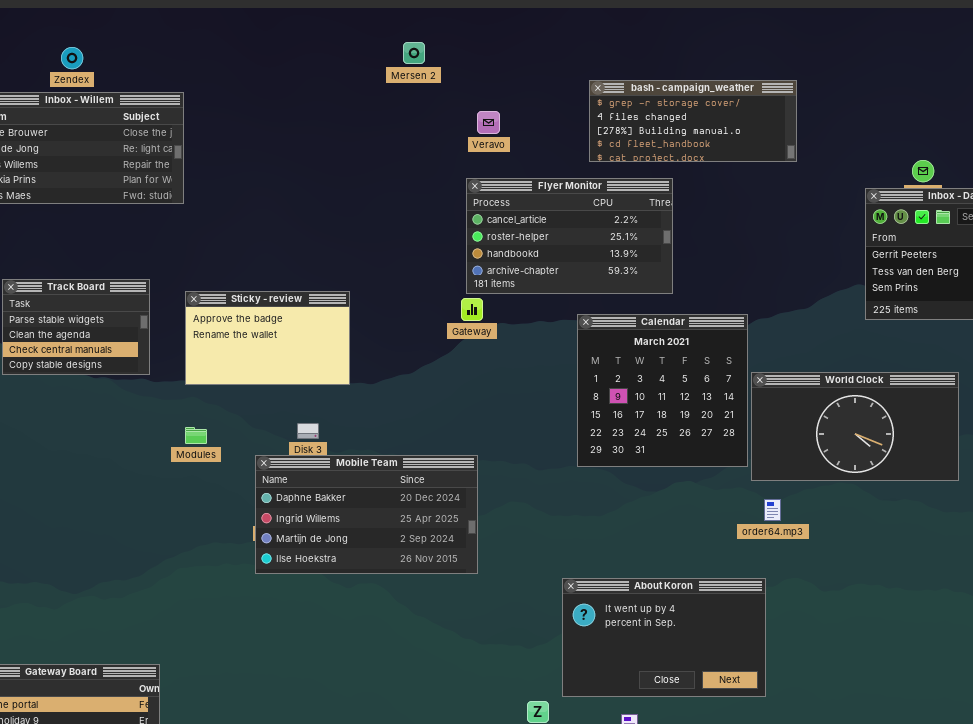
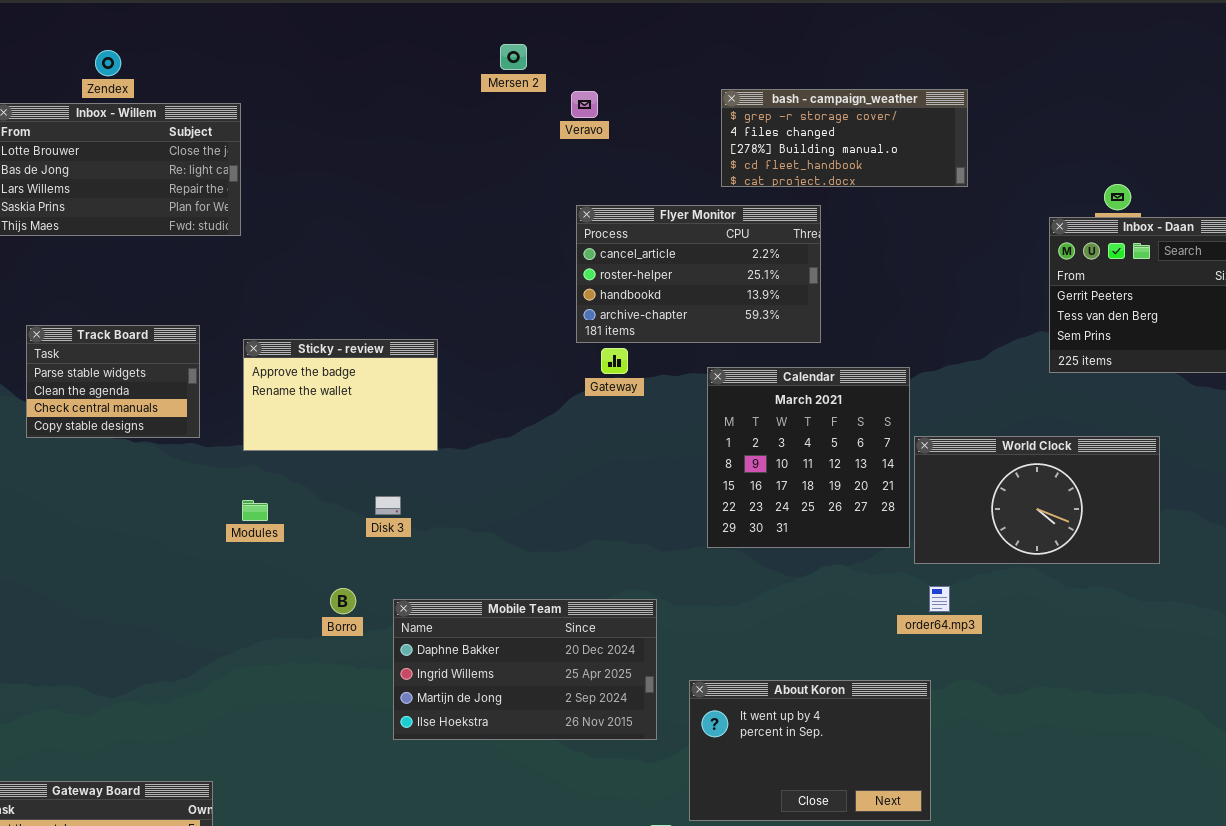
Veravo: [477,111,500,134] -> [571,91,598,118], moved
Gateway: [461,298,483,321] -> [601,348,628,374], moved
Mobile Team: [255,455,478,574] -> [393,599,657,740], moved

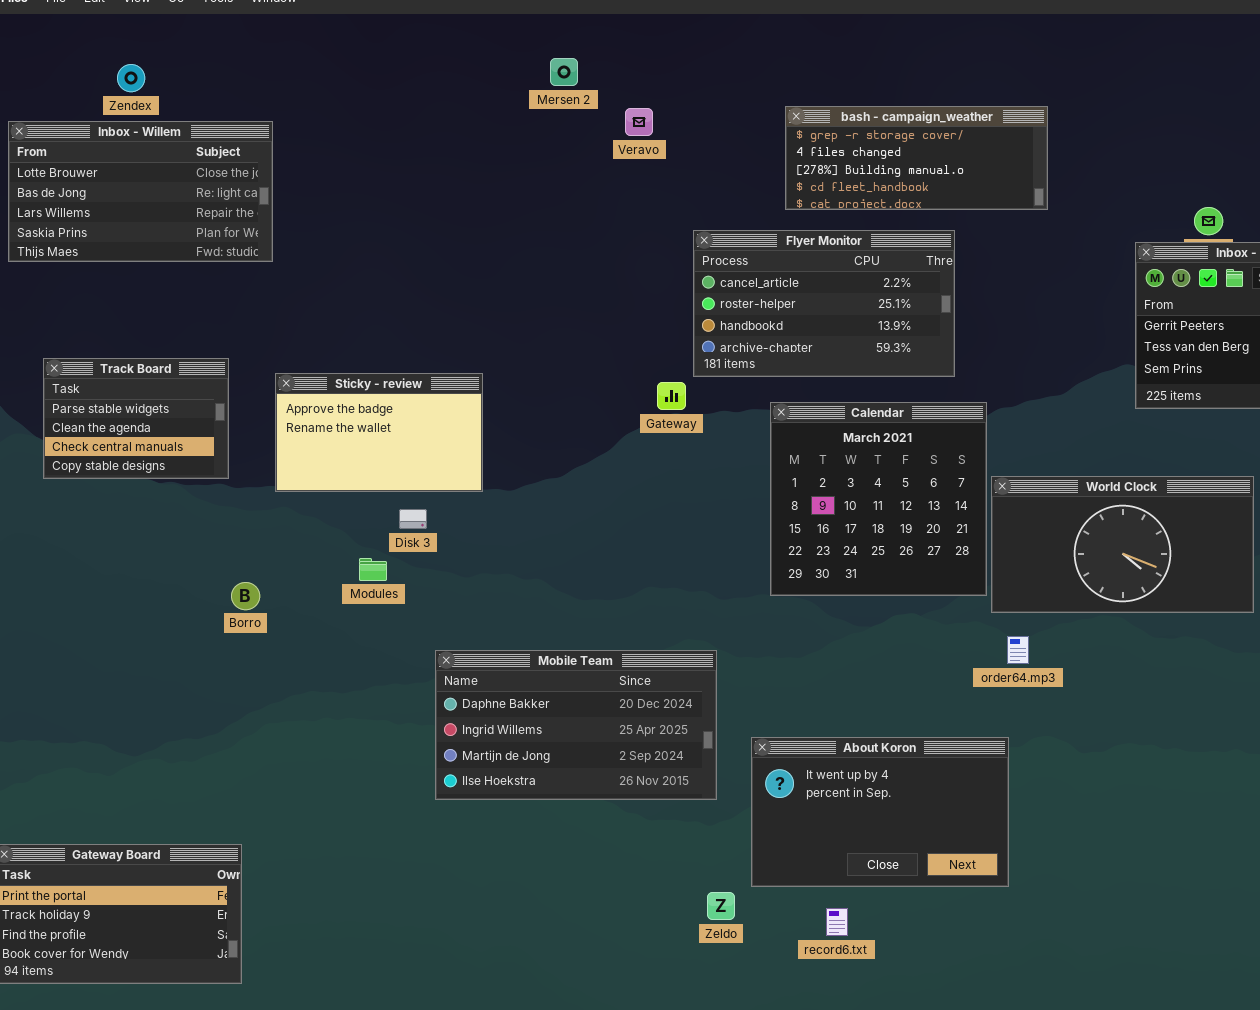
Flyer Monitor: [576,205,821,343] -> [693,230,955,377], moved
Disk 3: [375,496,401,515] -> [399,509,427,529], moved
Modules: [242,500,268,521] -> [359,558,387,581], moved
Borro: [330,588,356,614] -> [231,582,260,610], moved

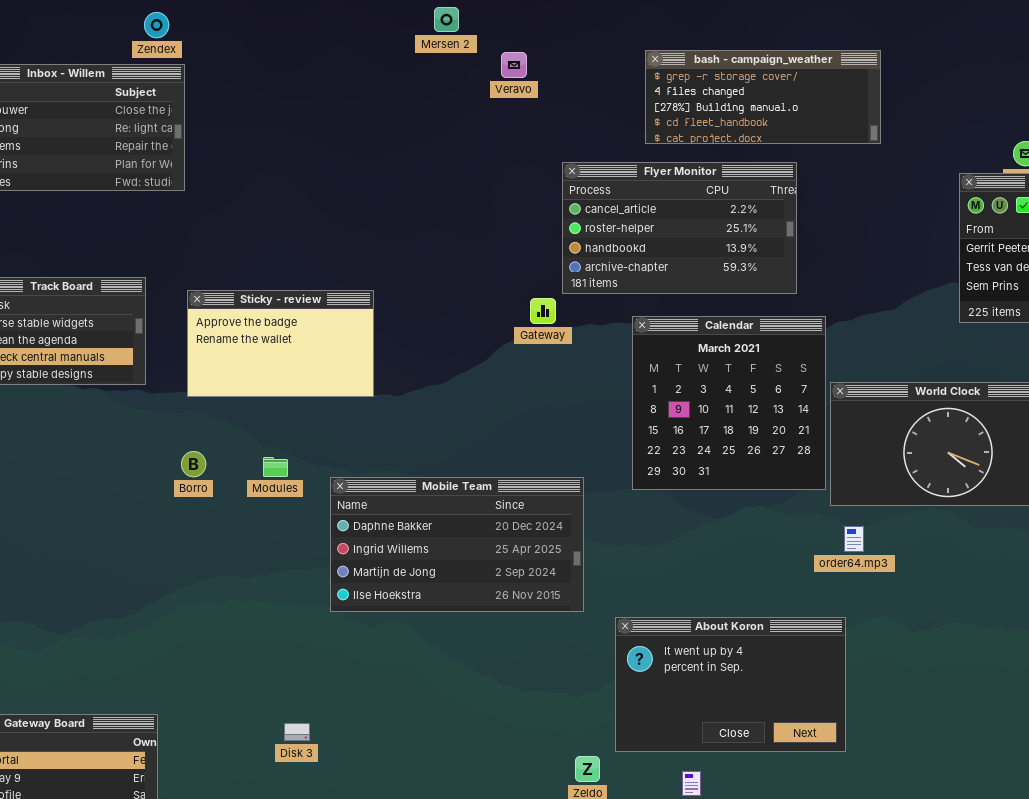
Zendex: [117,64,145,92] -> [144,12,169,38], moved
Disk 3: [399,509,427,529] -> [284,723,310,741], moved
Borro: [231,582,260,610] -> [181,451,206,477], moved
Mobile Team: [435,650,717,800] -> [330,477,584,612], moved

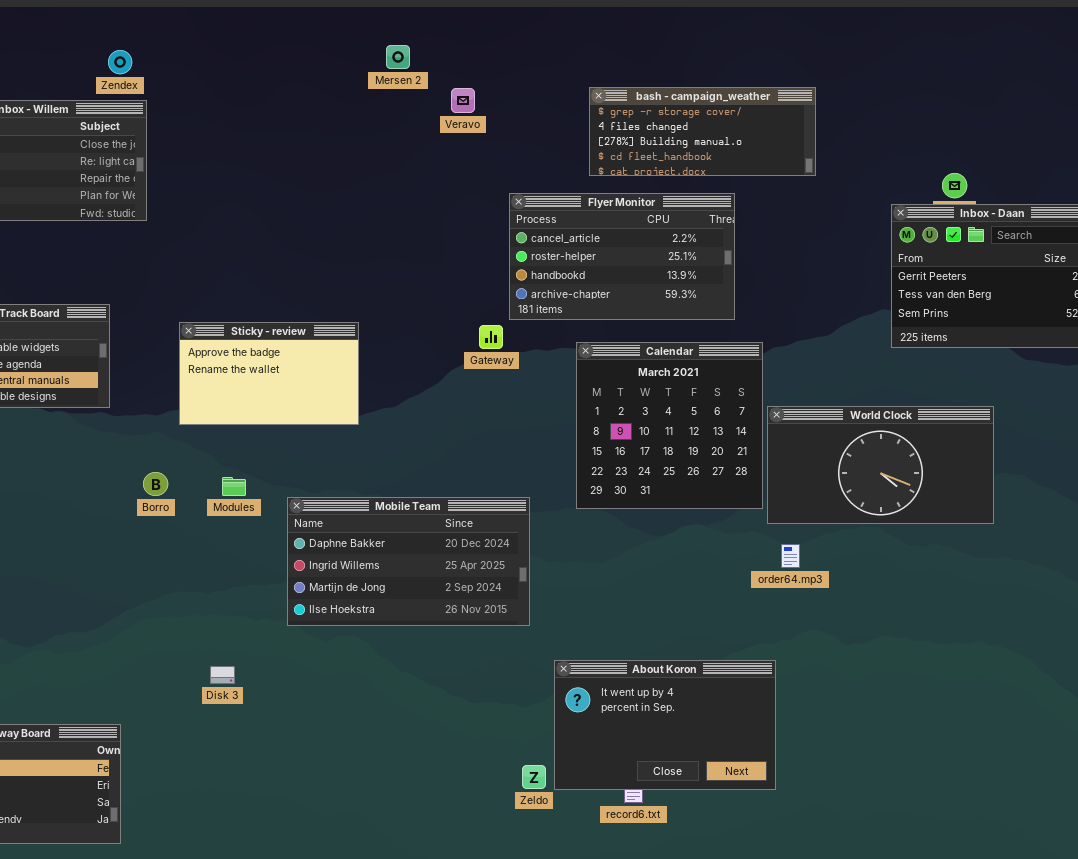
Sticky - review: [187,290,374,397] -> [179,322,359,425], moved
About Koron: [615,617,846,752] -> [554,660,776,790], moved
Disk 3: [284,723,310,741] -> [210,666,235,684], moved

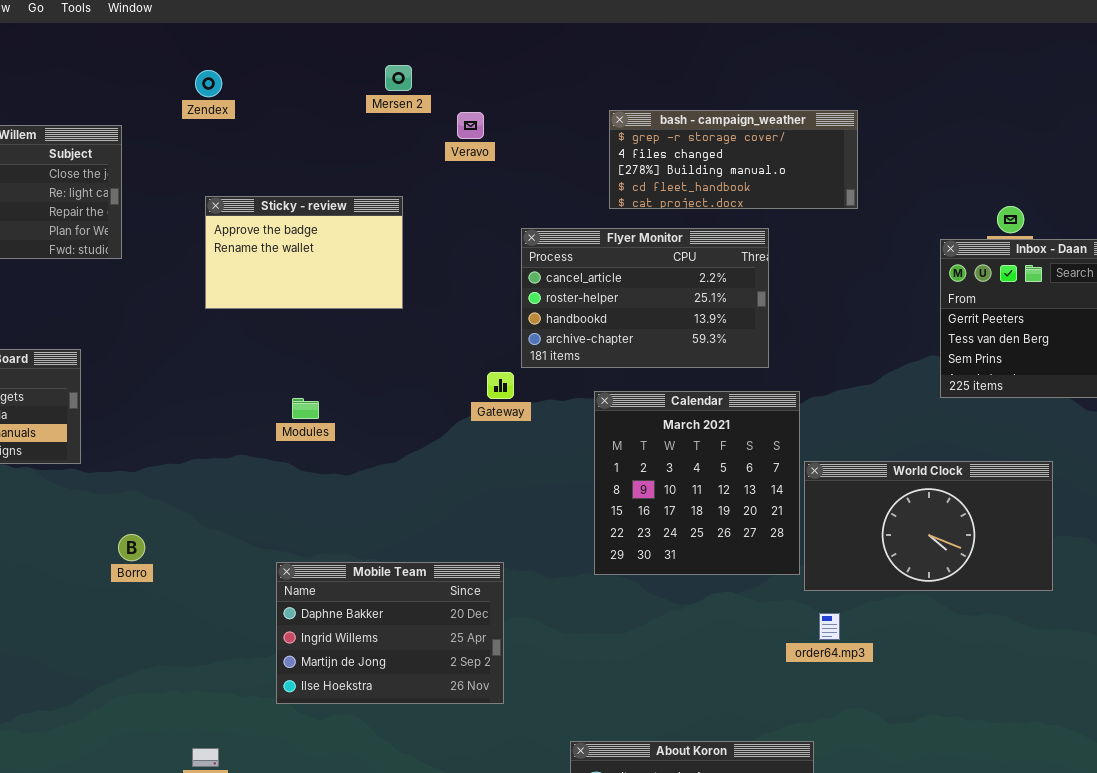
Zendex: [108,50,132,74] -> [195,70,222,97], moved
Sticky - review: [179,322,359,425] -> [205,196,403,309], moved
Modules: [222,477,246,496] -> [292,398,319,419], moved
Mobile Team: [287,497,530,626] -> [276,562,504,704], resized

